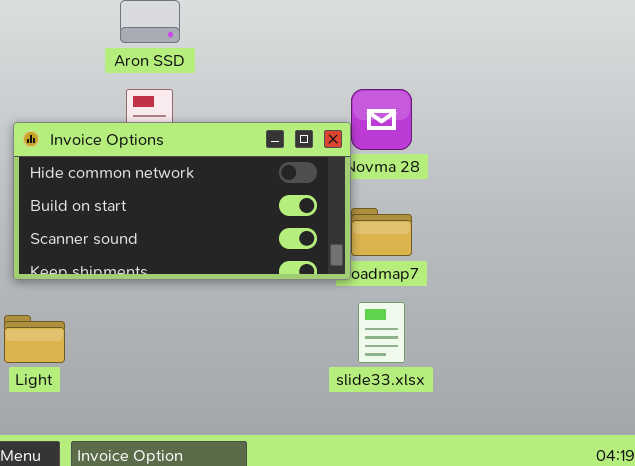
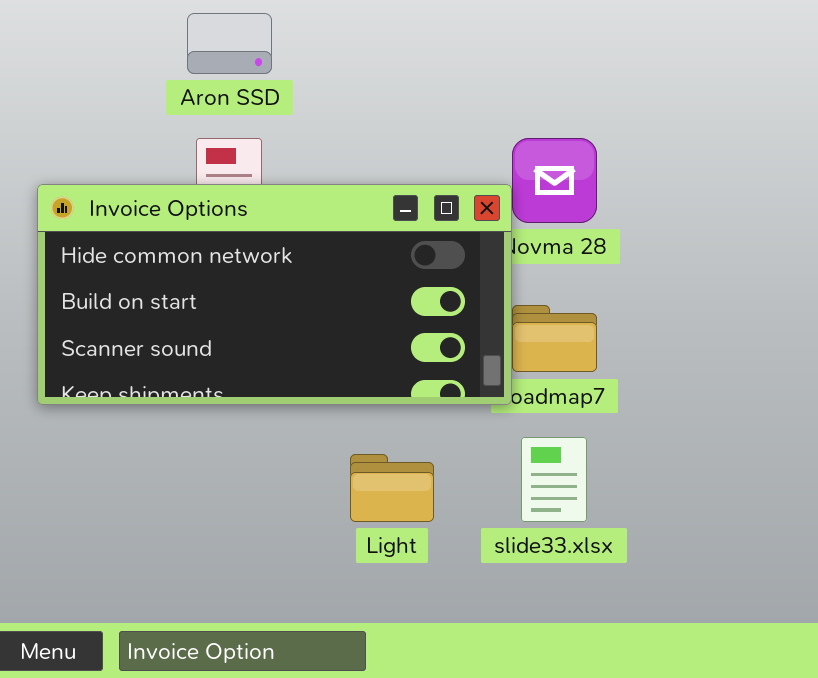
Light: [4,315,65,363] -> [350,454,434,522], moved

